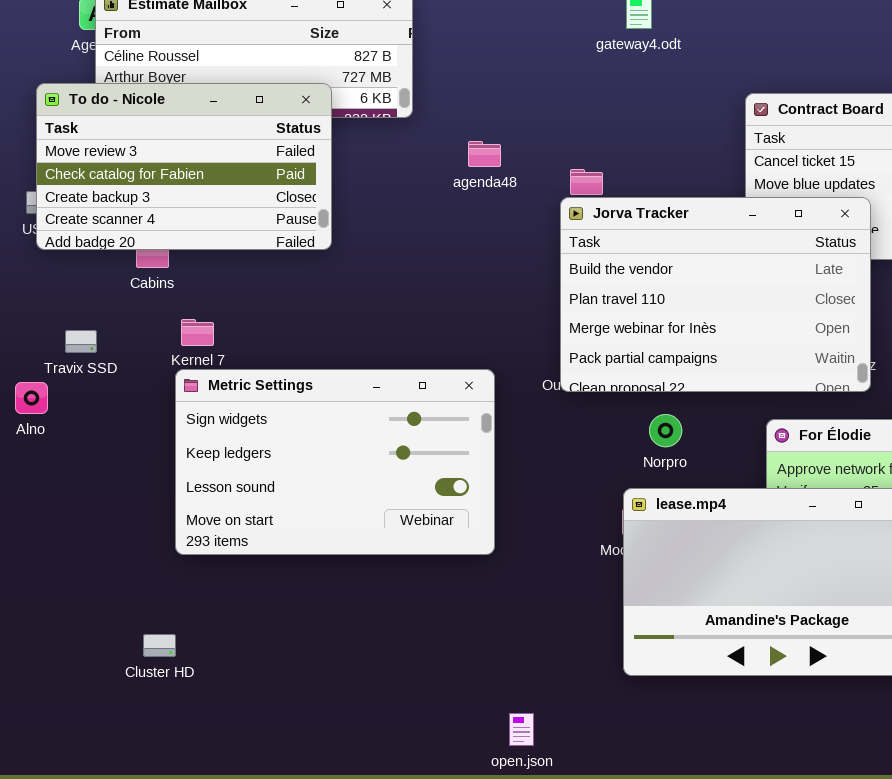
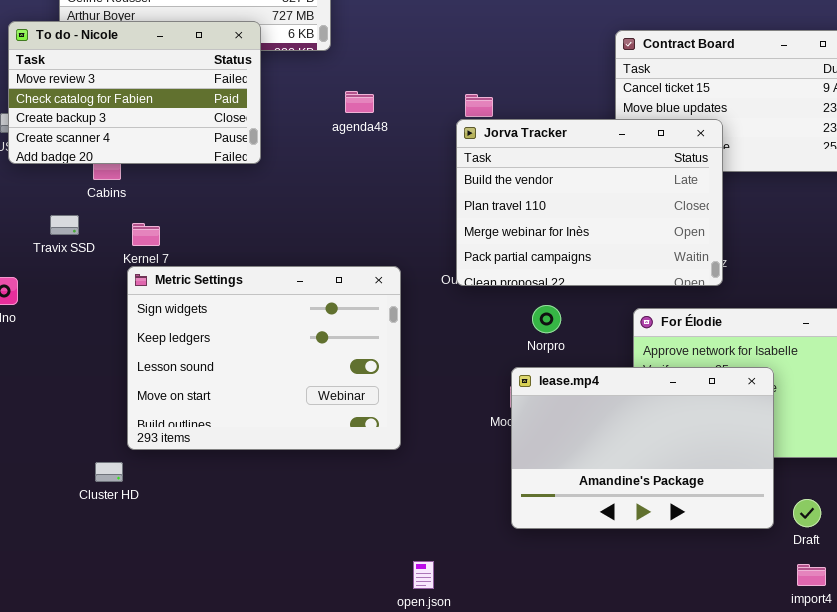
agenda48: [468,141,501,167] -> [345,91,374,113], moved
Travix SSD: [65,330,97,353] -> [50,215,79,235], moved
Metric Settings: [175,369,495,555] -> [127,266,401,450], resized
Cluster HD: [143,634,176,657] -> [95,462,123,482], moved

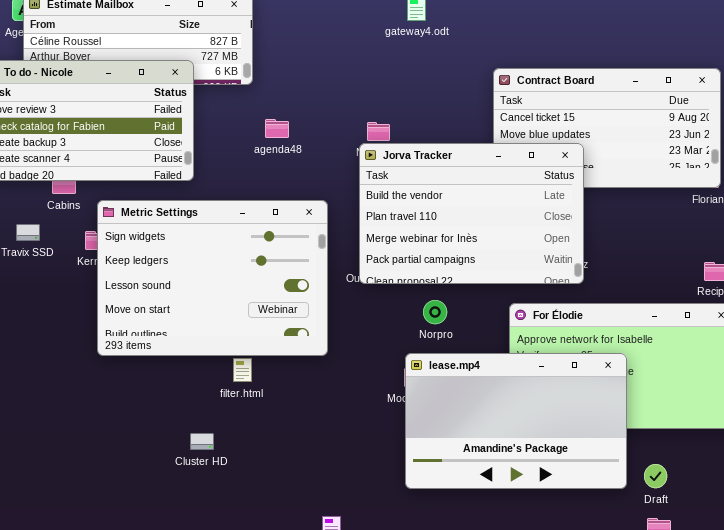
Metric Settings: [127,266,401,450] -> [97,200,328,356], moved
Cluster HD: [95,462,123,482] -> [190,433,214,450], moved

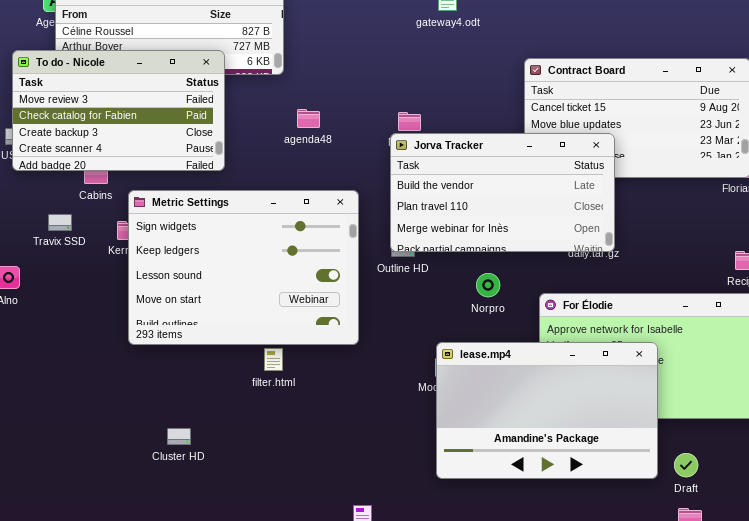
Jorva Tracker: [359,143,584,284] -> [390,133,615,252], resized
Norpro: [423,300,447,324] -> [476,273,500,297], moved
Cluster HD: [190,433,214,450] -> [167,428,191,445], moved

